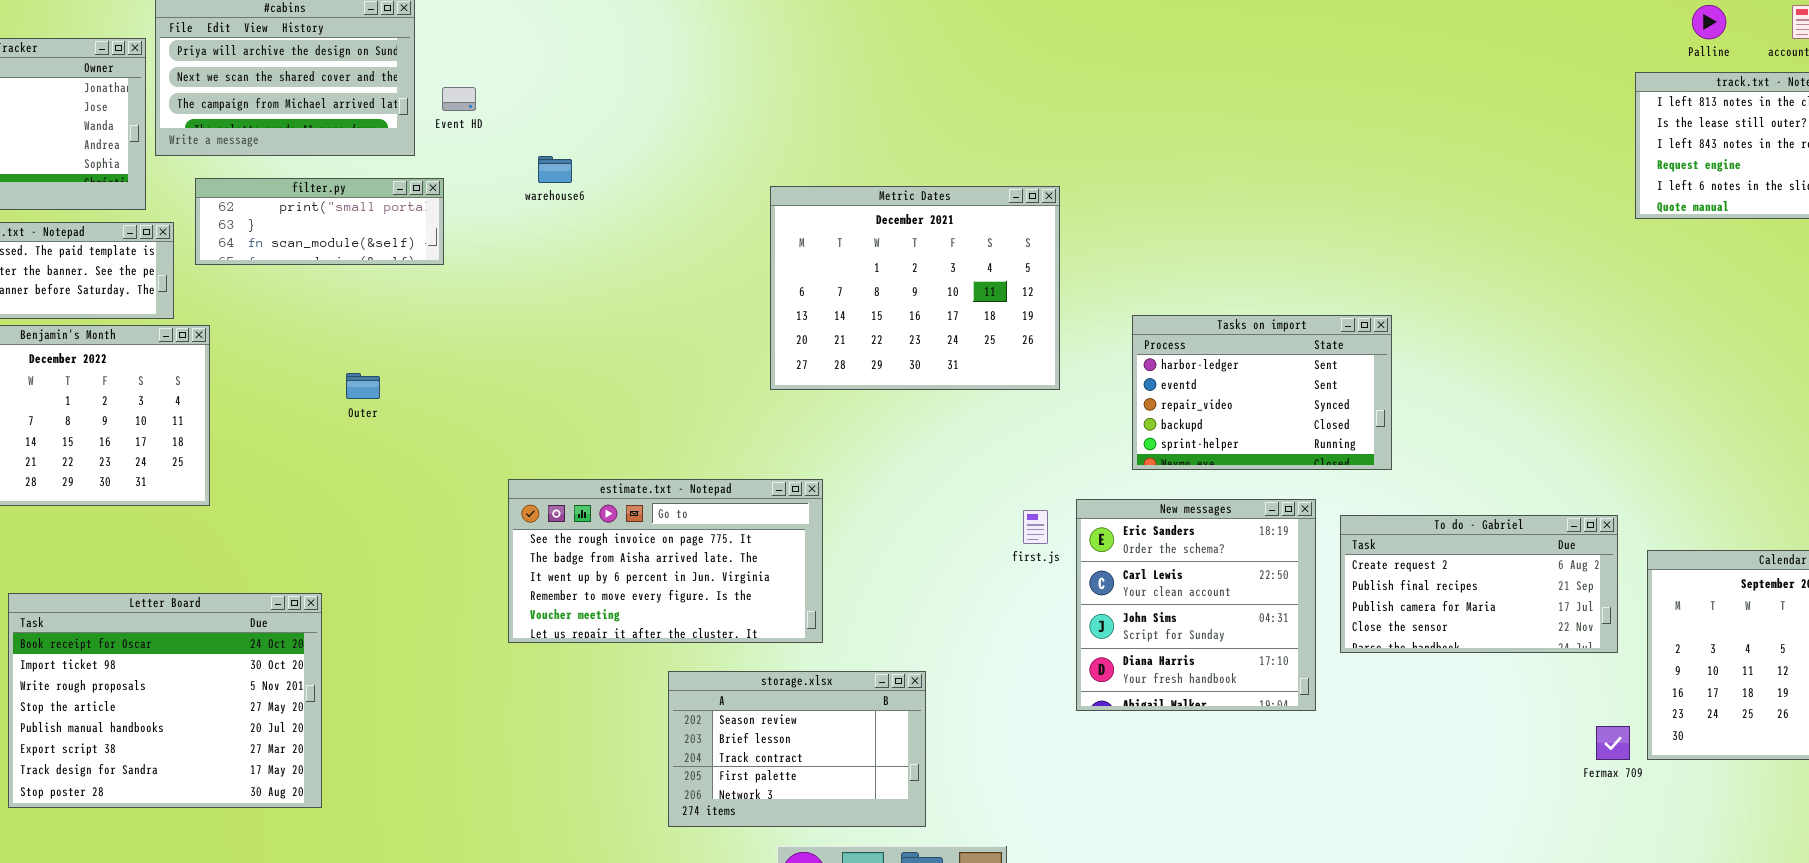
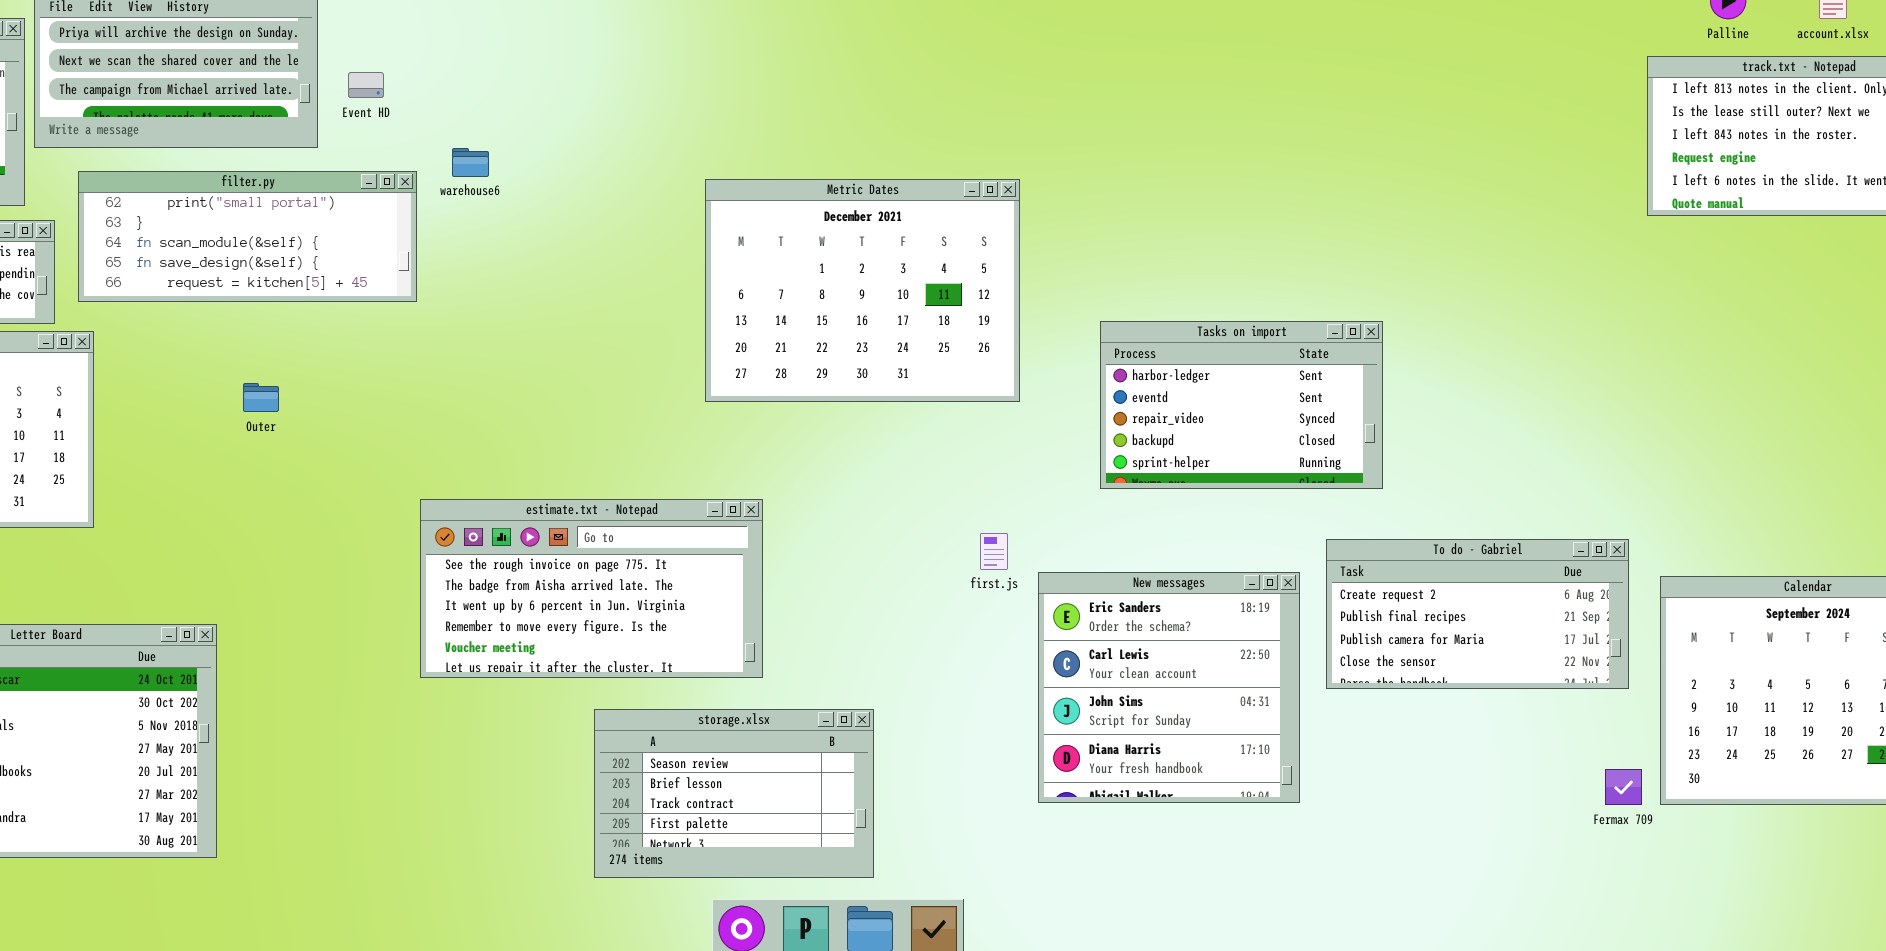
filter.py: [195,178,444,265] -> [78,171,417,302], resized
New messages: [1076,499,1316,711] -> [1038,572,1300,803], moved

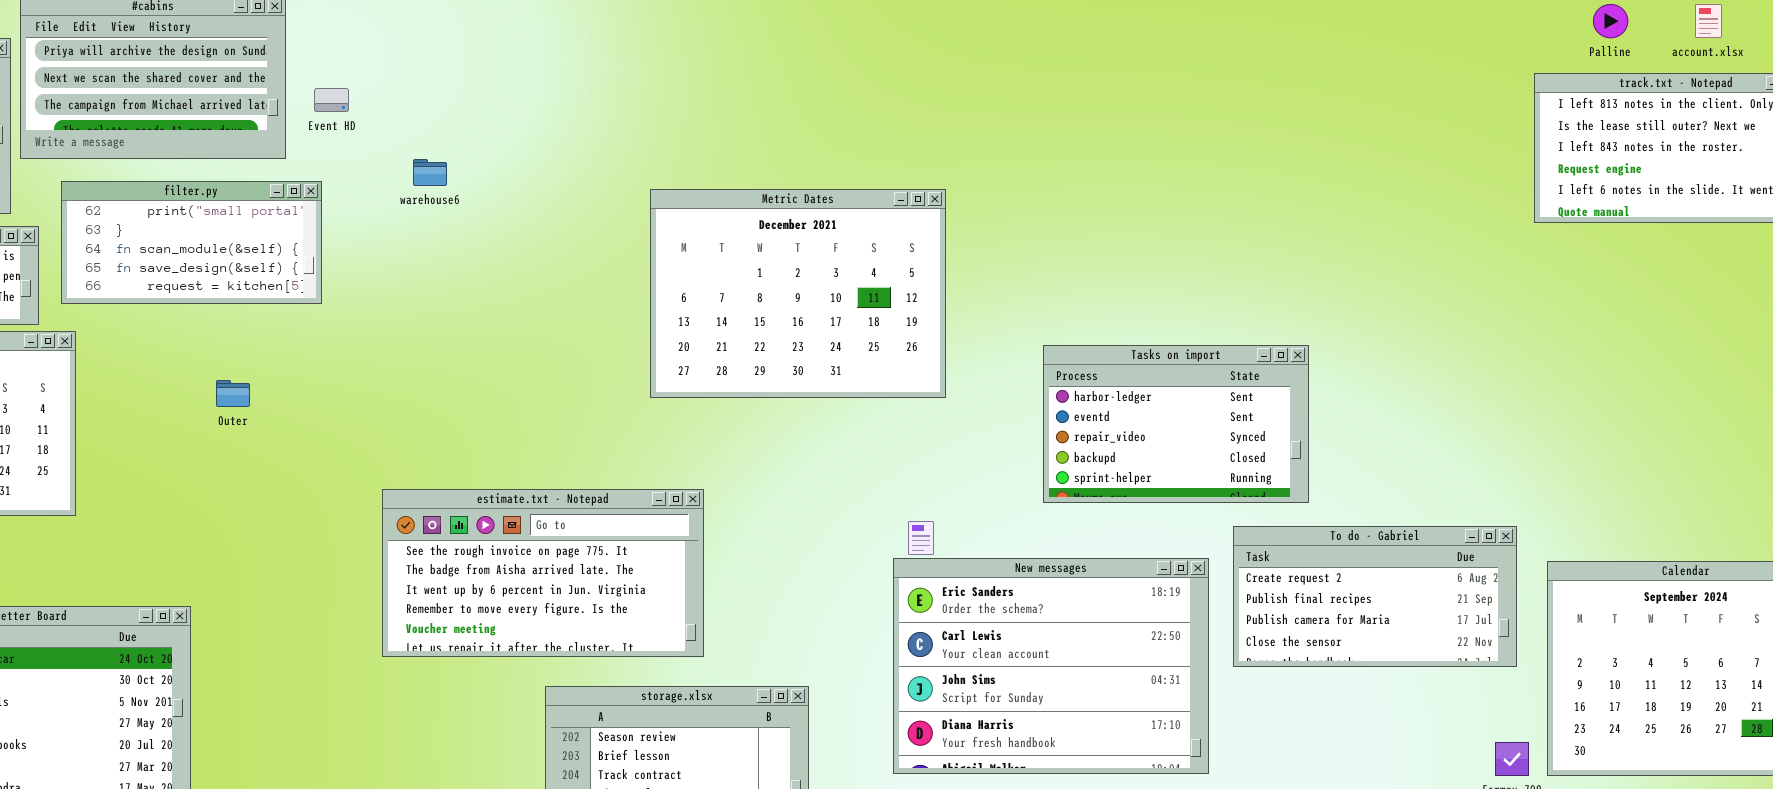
filter.py: [78,171,417,302] -> [61,181,322,304], resized
Tasks on import: [1100,321,1383,489] -> [1043,345,1309,503], moved
New messages: [1038,572,1300,803] -> [893,558,1209,774], resized

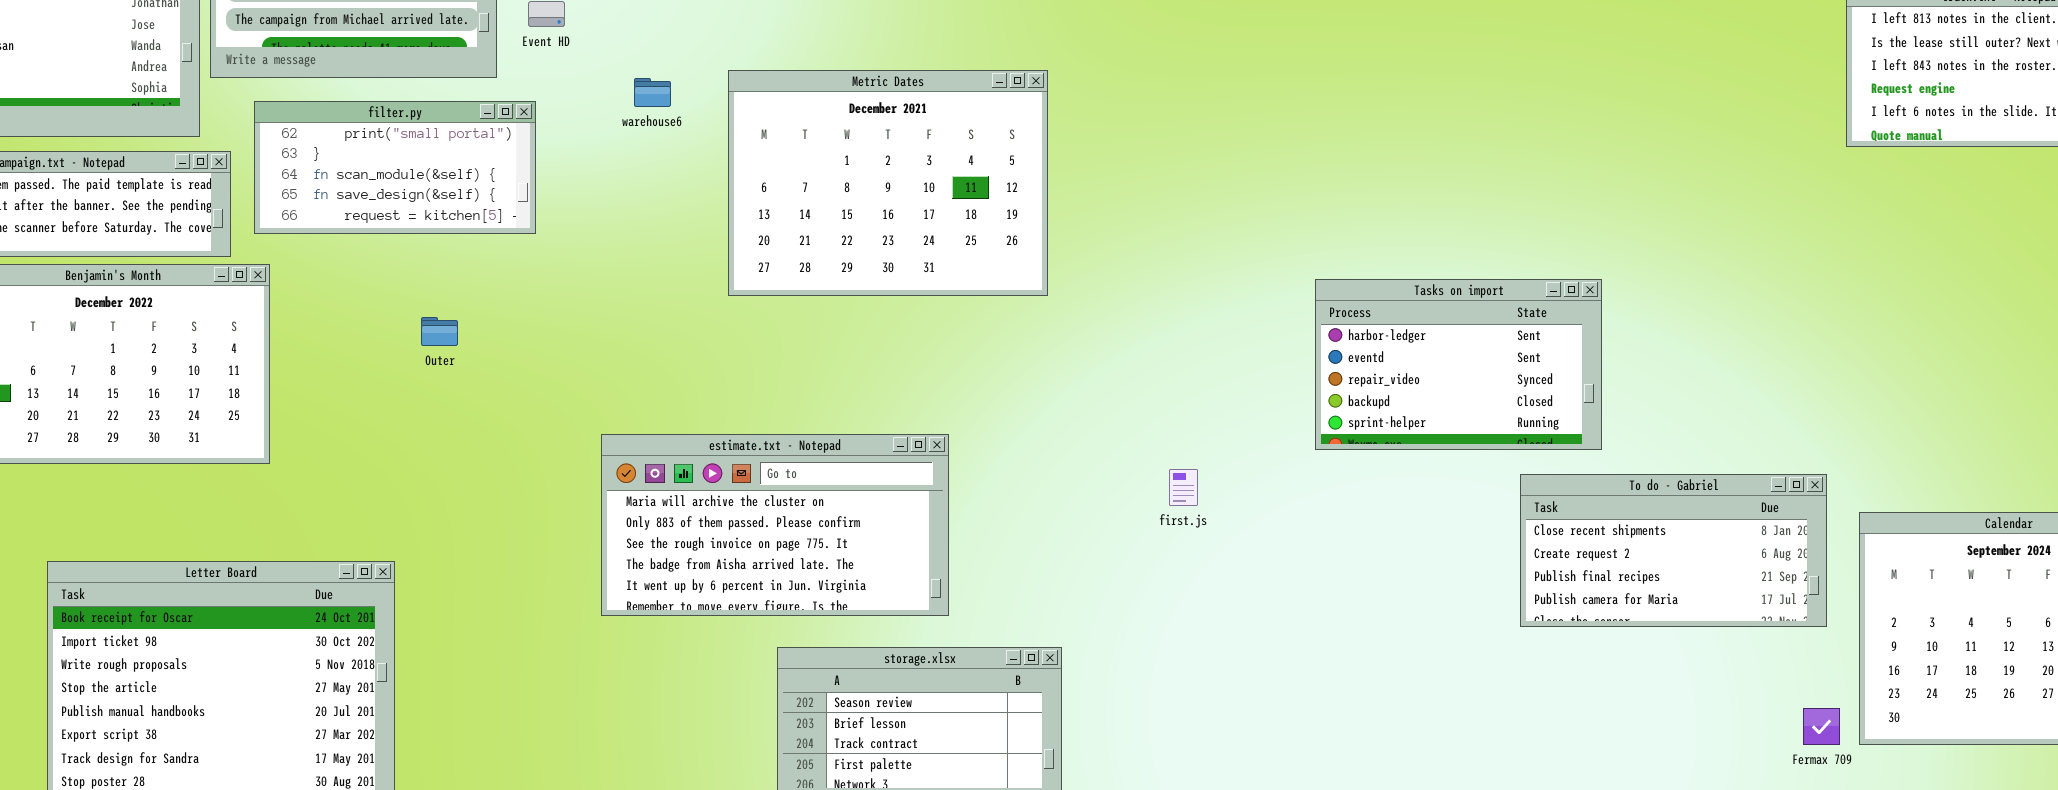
Metric Dates: [650,189,946,398] -> [728,70,1048,296], moved
estimate.txt - Notepad: [382,489,704,657] -> [601,434,949,616], scrolled up 2 rows
To do - Gabriel: [1233,526,1517,667] -> [1520,474,1827,627], scrolled up 1 row
New messages: [893,558,1209,774] -> none, closed

